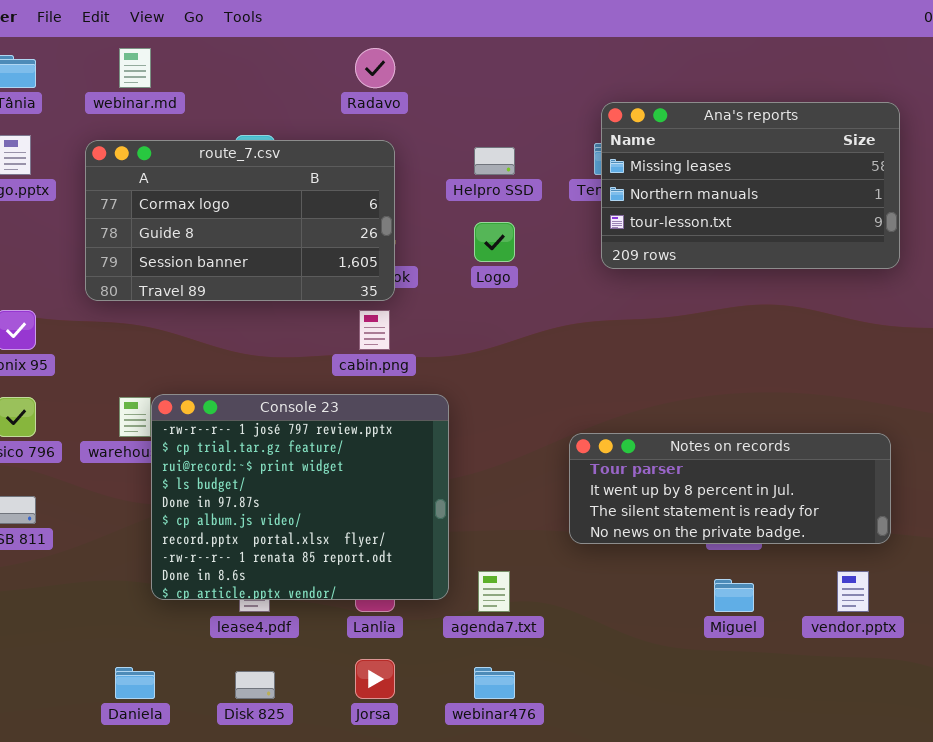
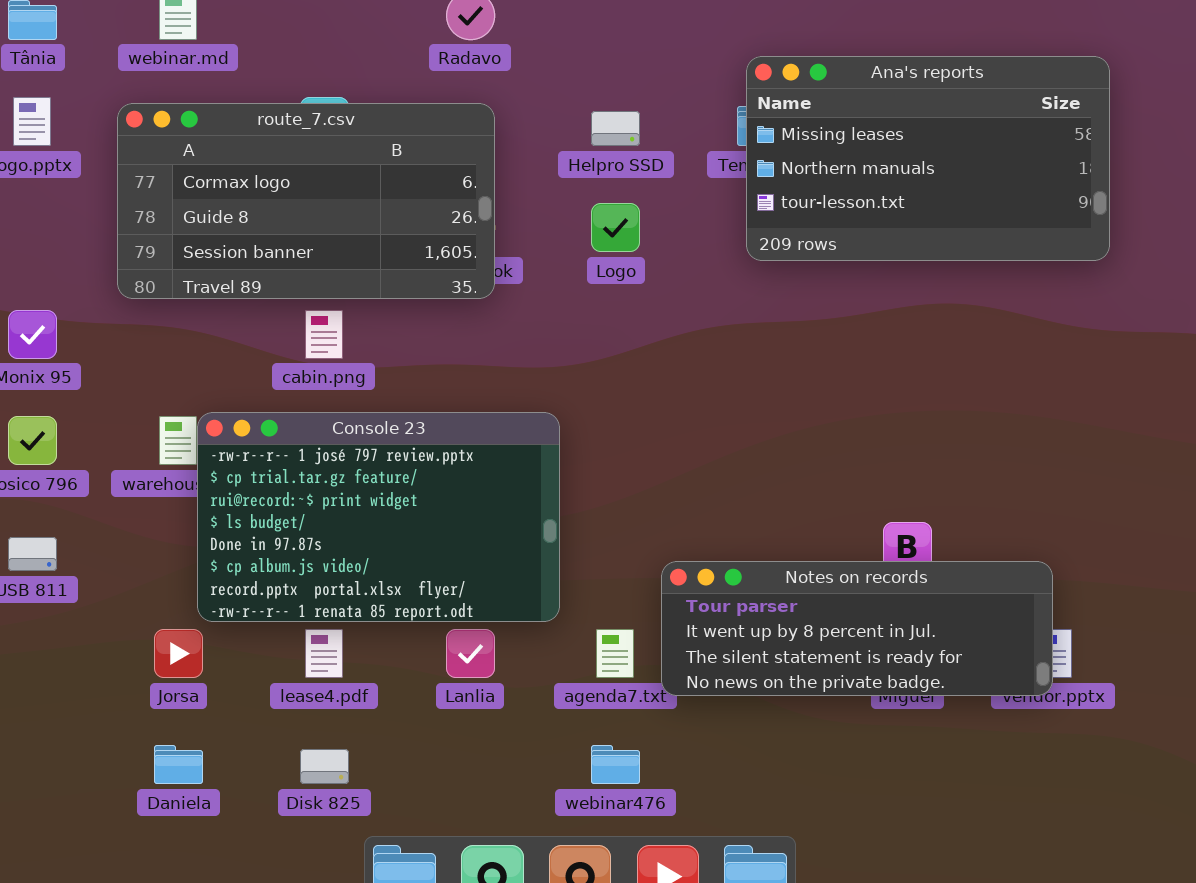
cabin.png: [359,310,390,350] -> [305,310,343,359], moved
Console 23: [151,394,449,600] -> [197,412,560,622], resized
Notes on records: [569,433,891,544] -> [661,561,1053,696], moved
Jorsa: [355,659,395,699] -> [154,629,203,678], moved

